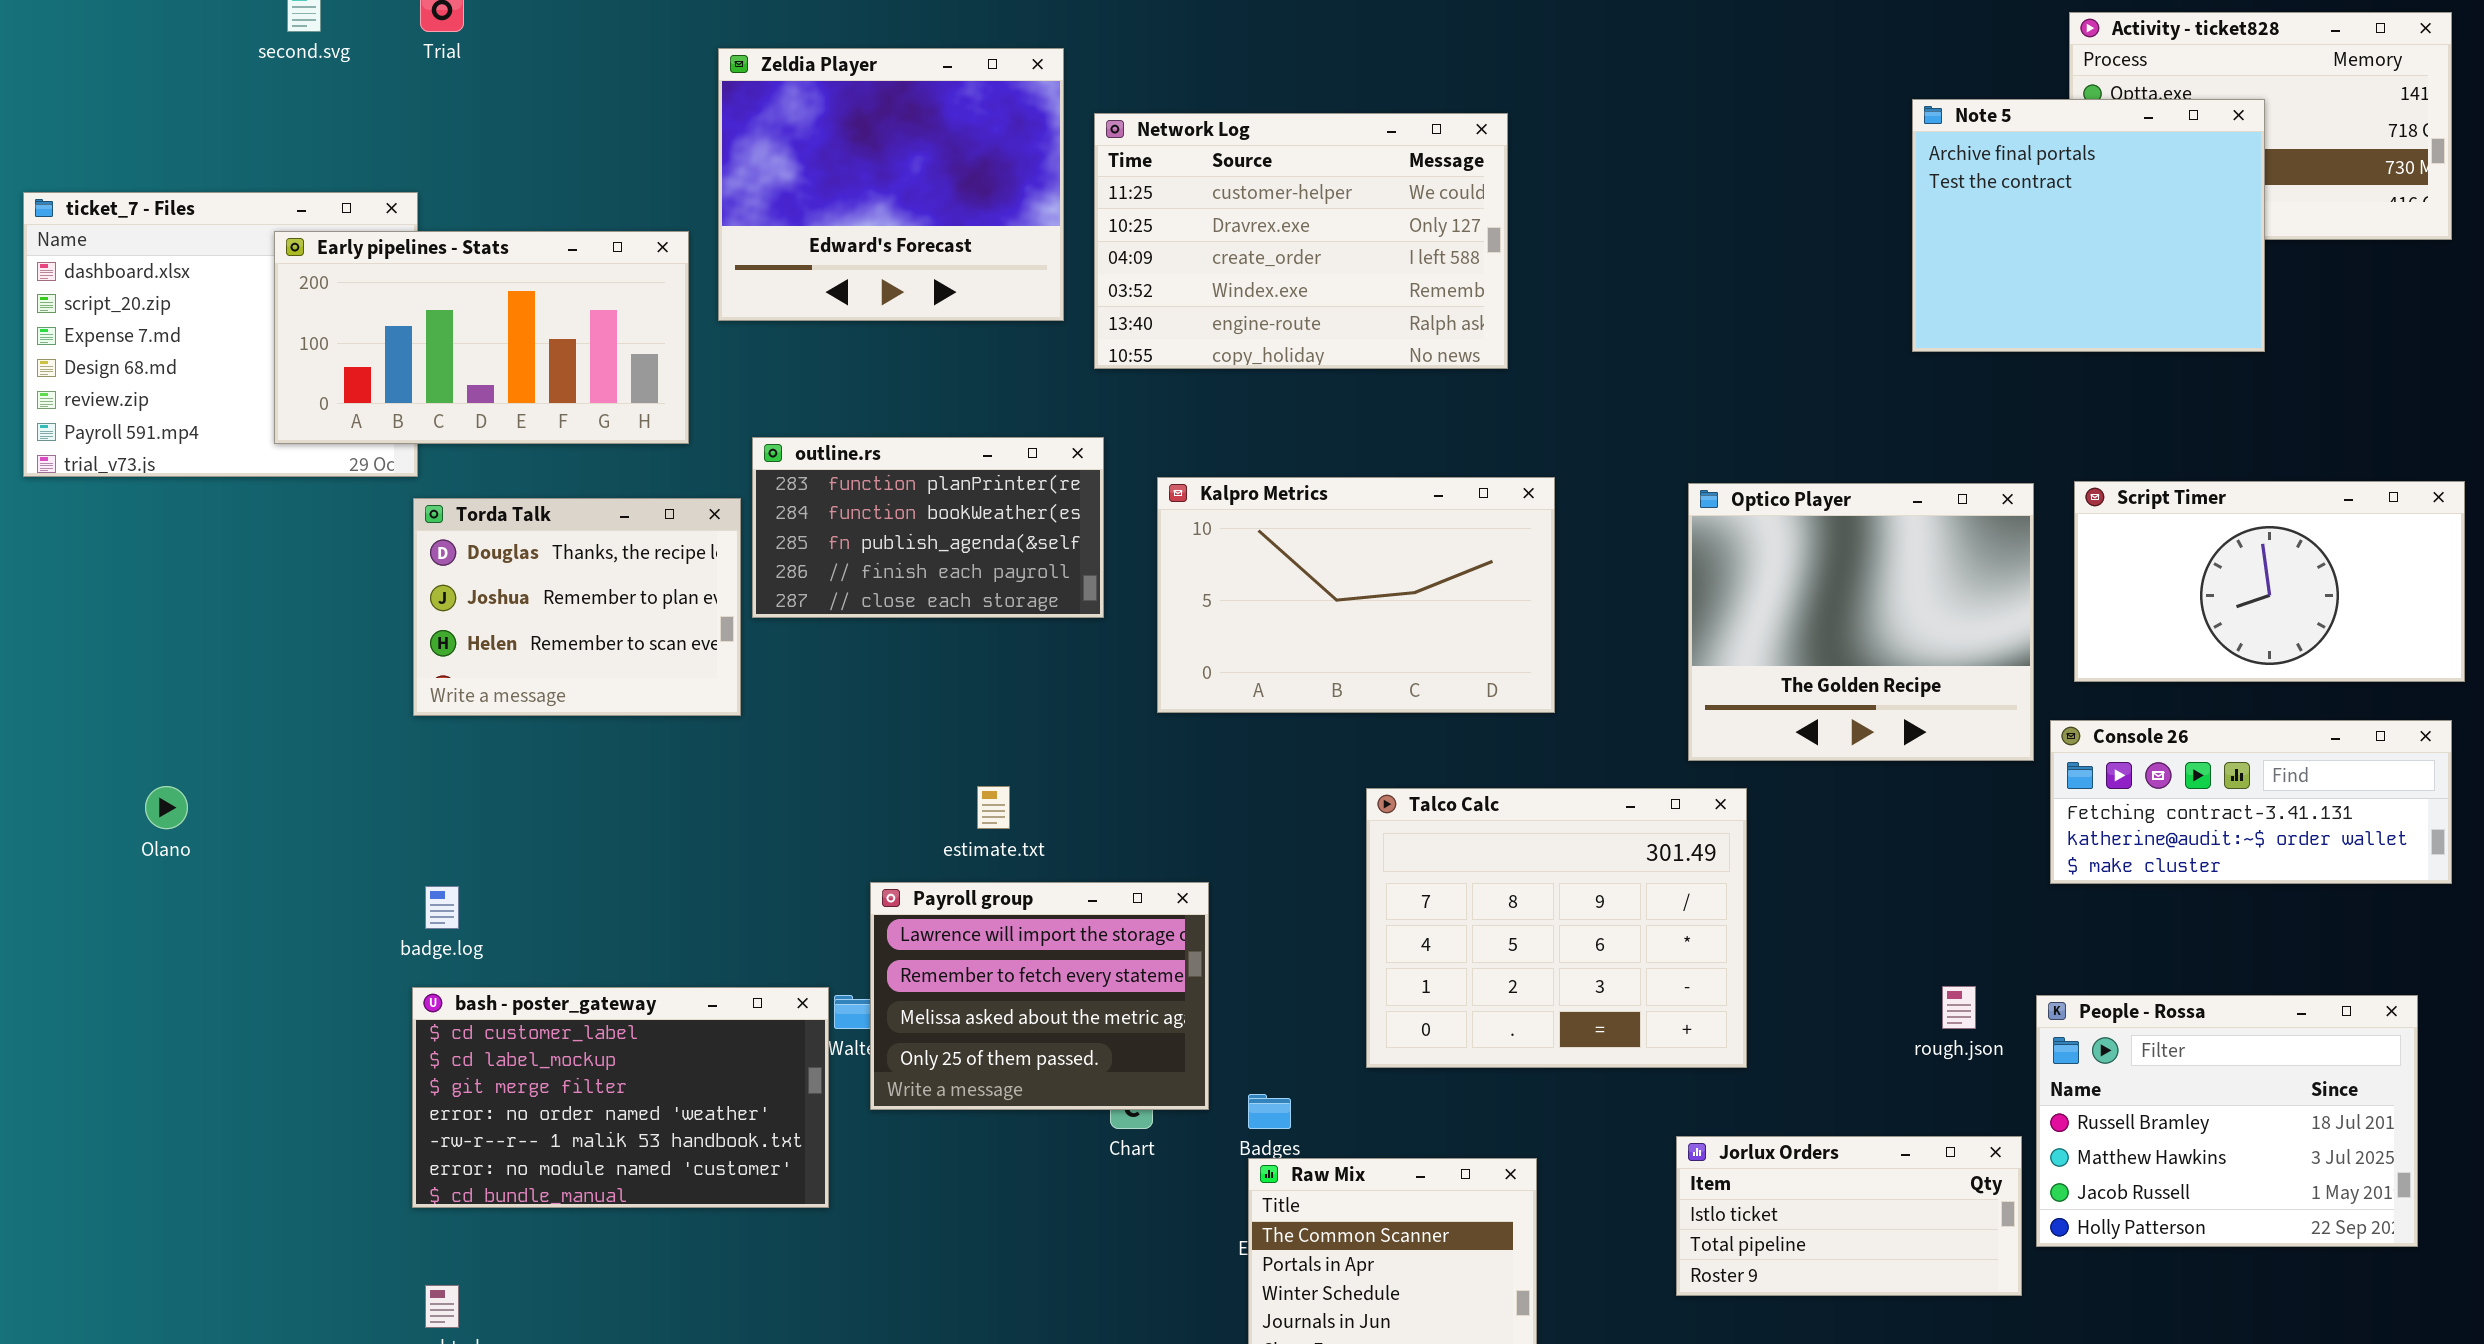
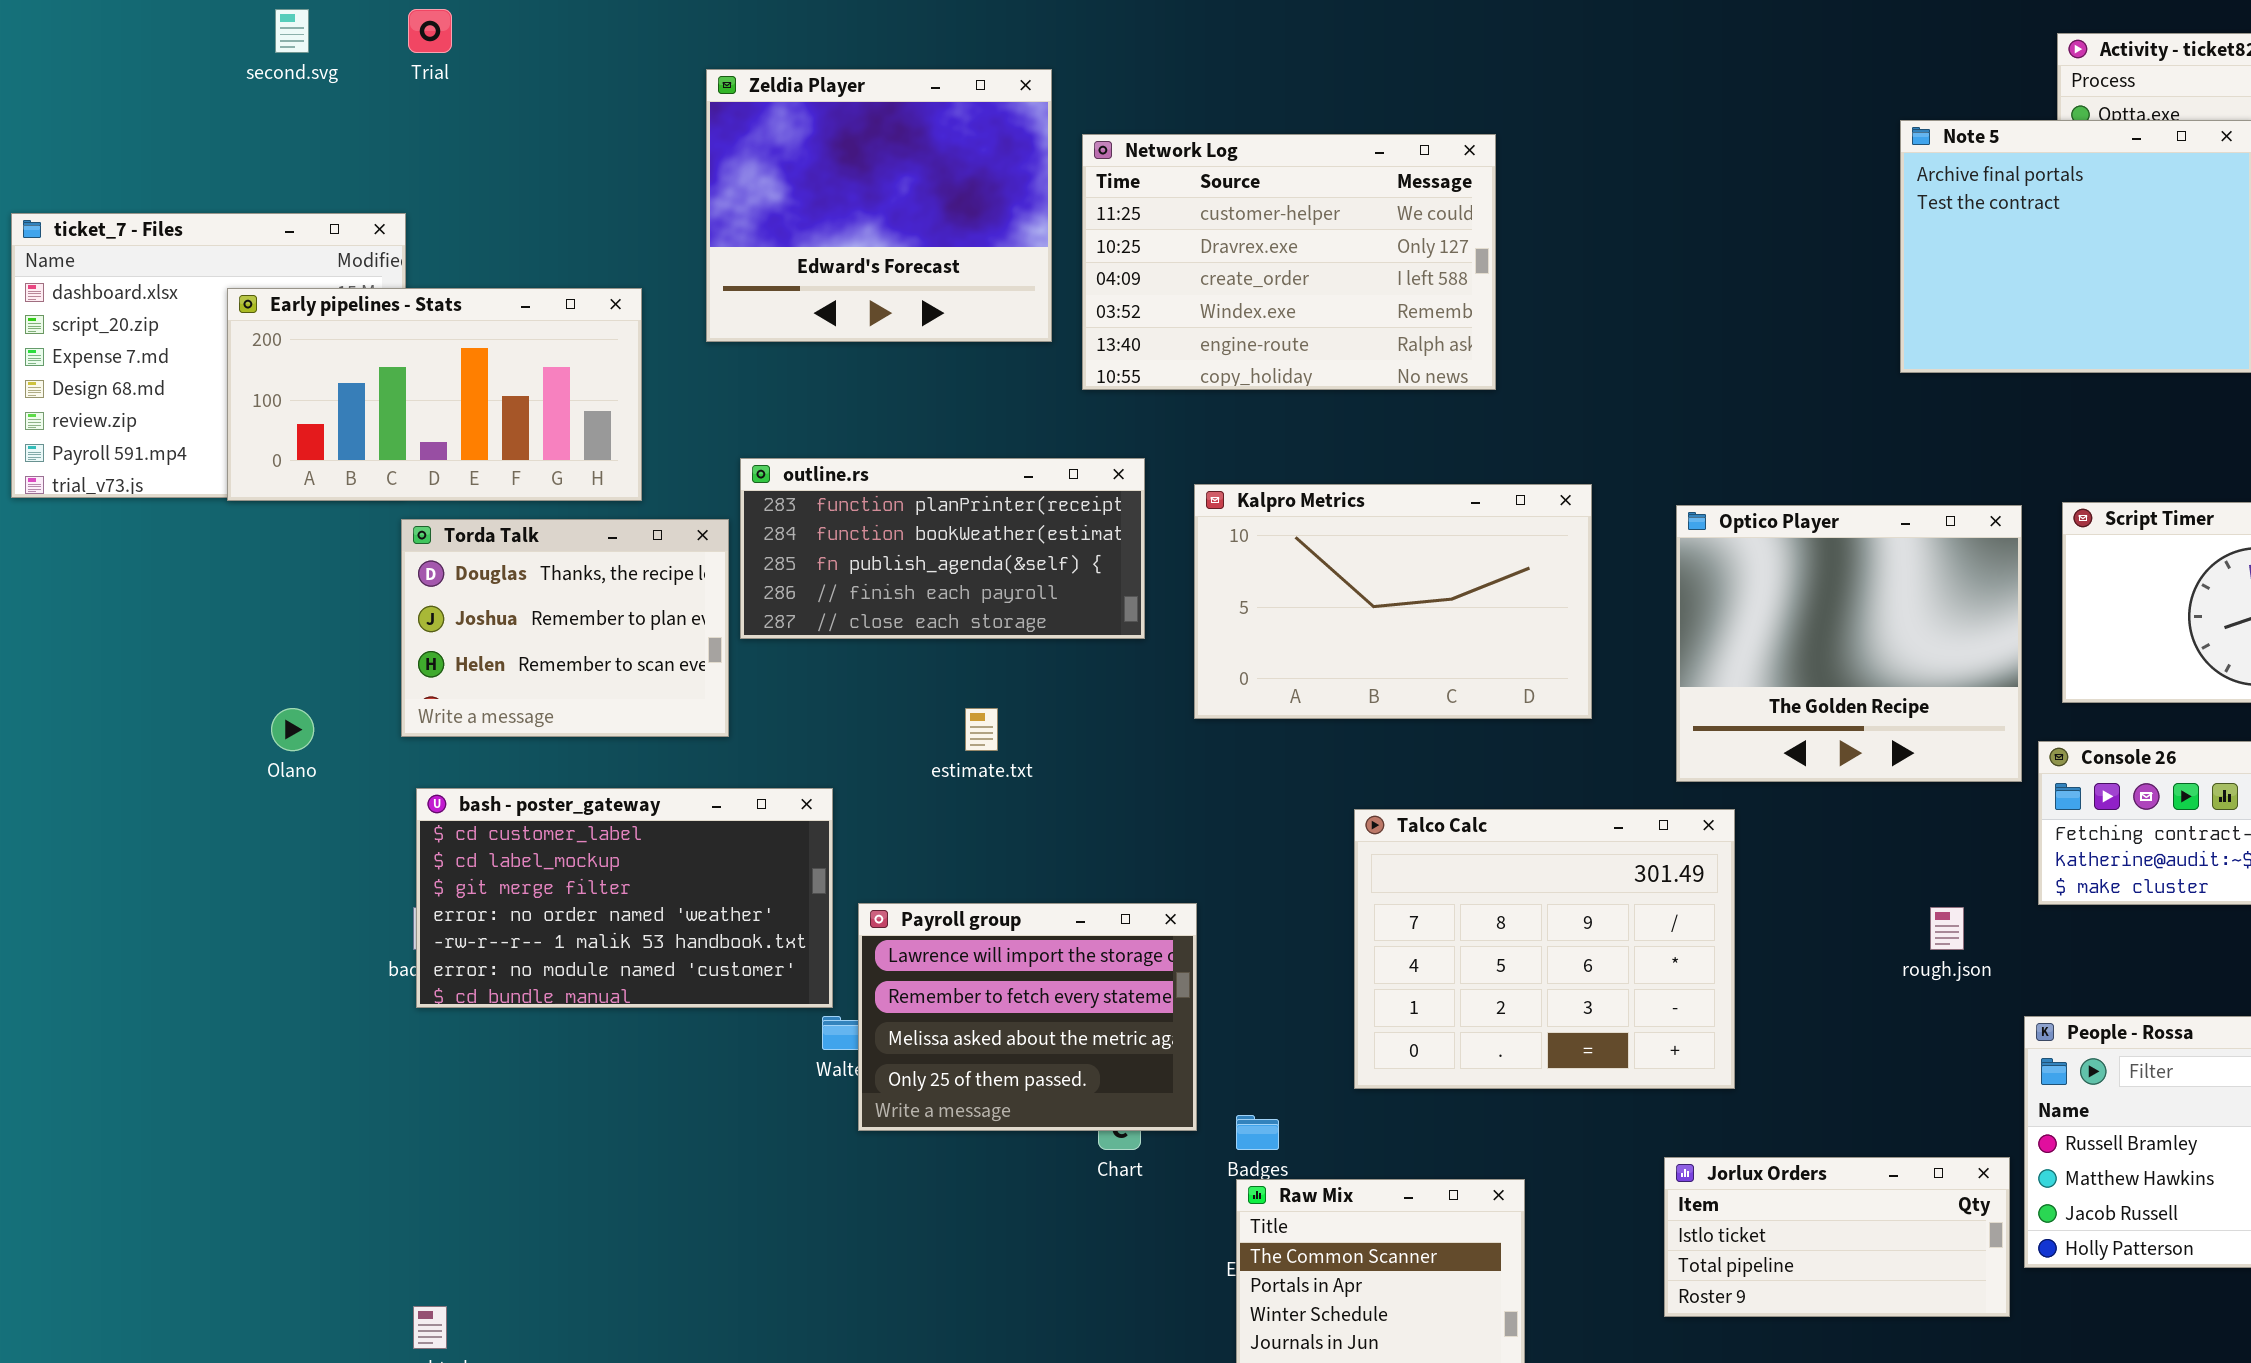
Early pipelines - Stats: [274,231,689,444] -> [227,288,642,501], moved
outline.rs: [752,437,1104,618] -> [740,458,1145,639], resized
Kalpro Metrics: [1157,477,1555,713] -> [1194,484,1592,719], moved
Olano: [145,786,188,829] -> [271,708,314,751], moved
estimate.txt: [977,786,1010,829] -> [965,708,998,751], moved
rough.json: [1942,986,1976,1029] -> [1930,907,1964,950], moved
bash - poster_gateway: [412,987,829,1208] -> [416,788,833,1008], moved

